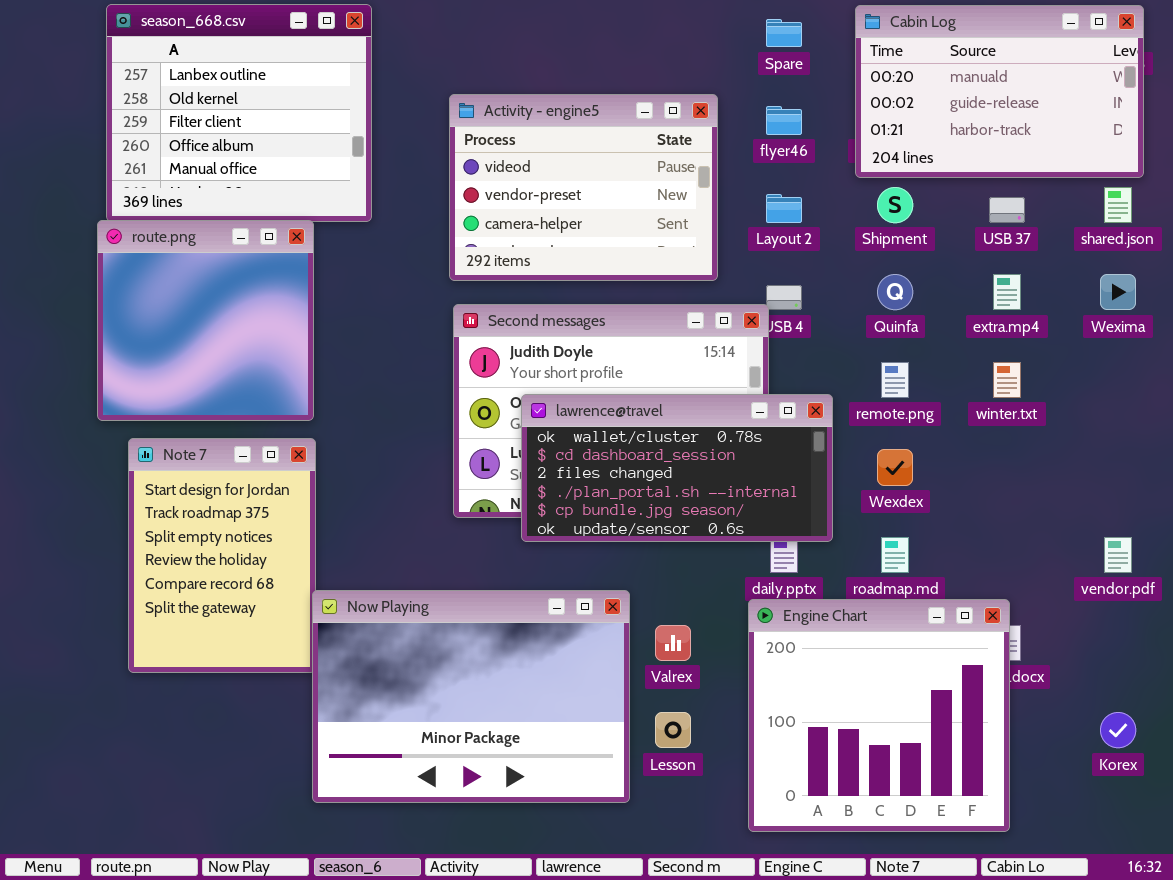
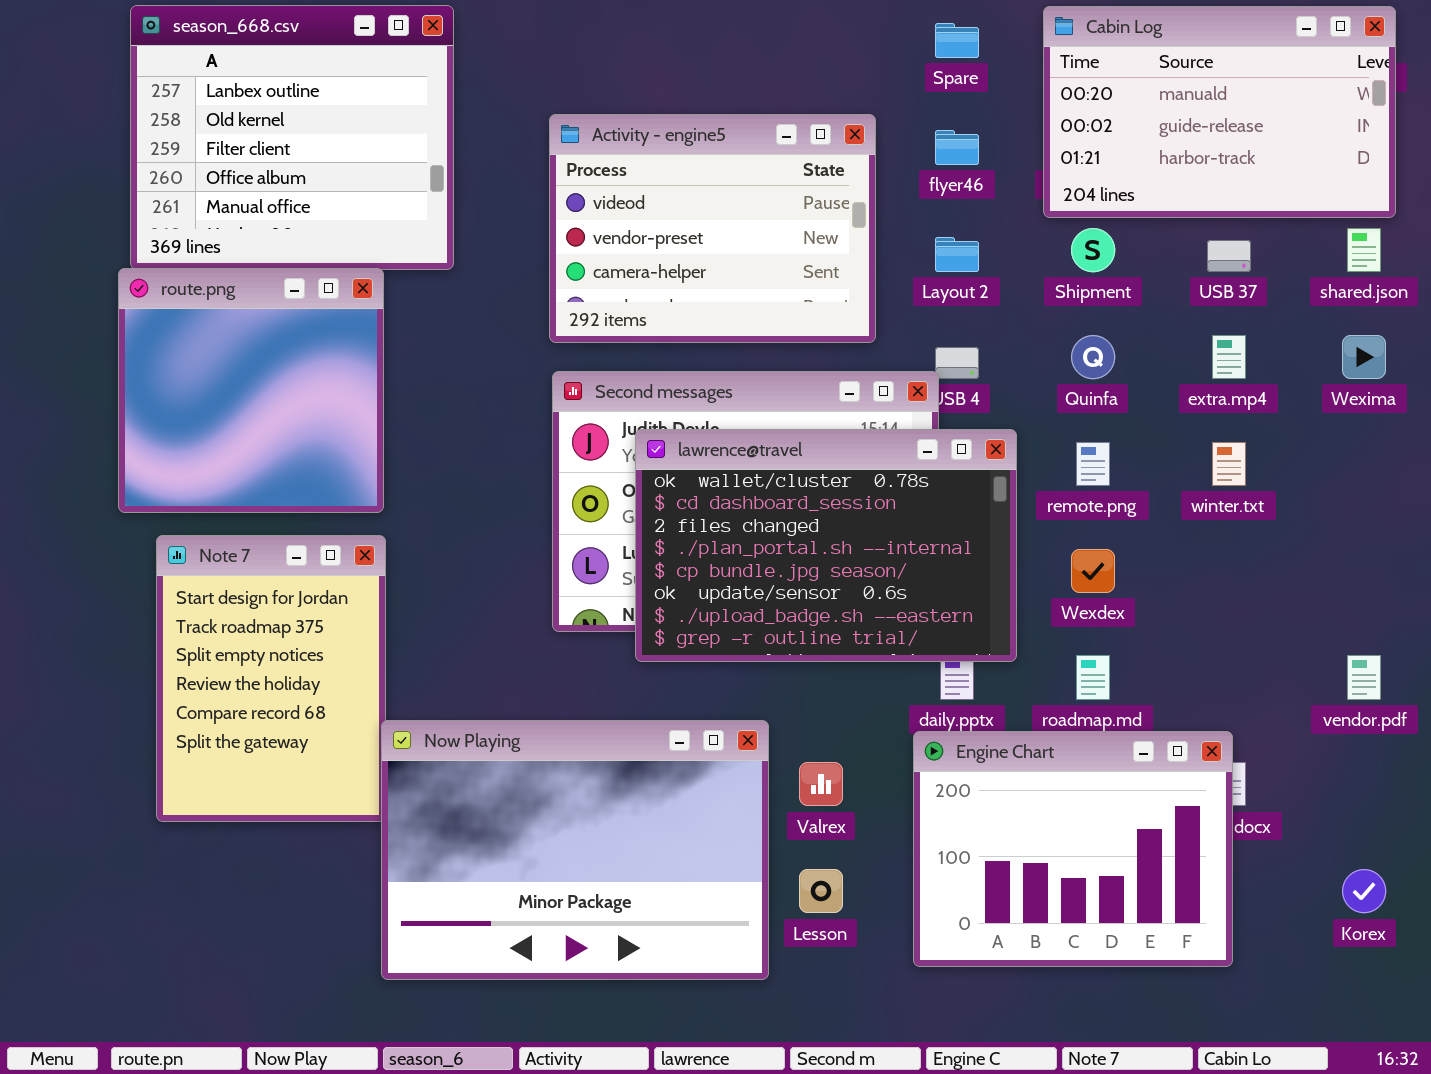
lawrence@travel: [521,394,833,542] -> [635,429,1017,662], resized
Engine Chart: [748,599,1010,832] -> [913,731,1233,967], resized

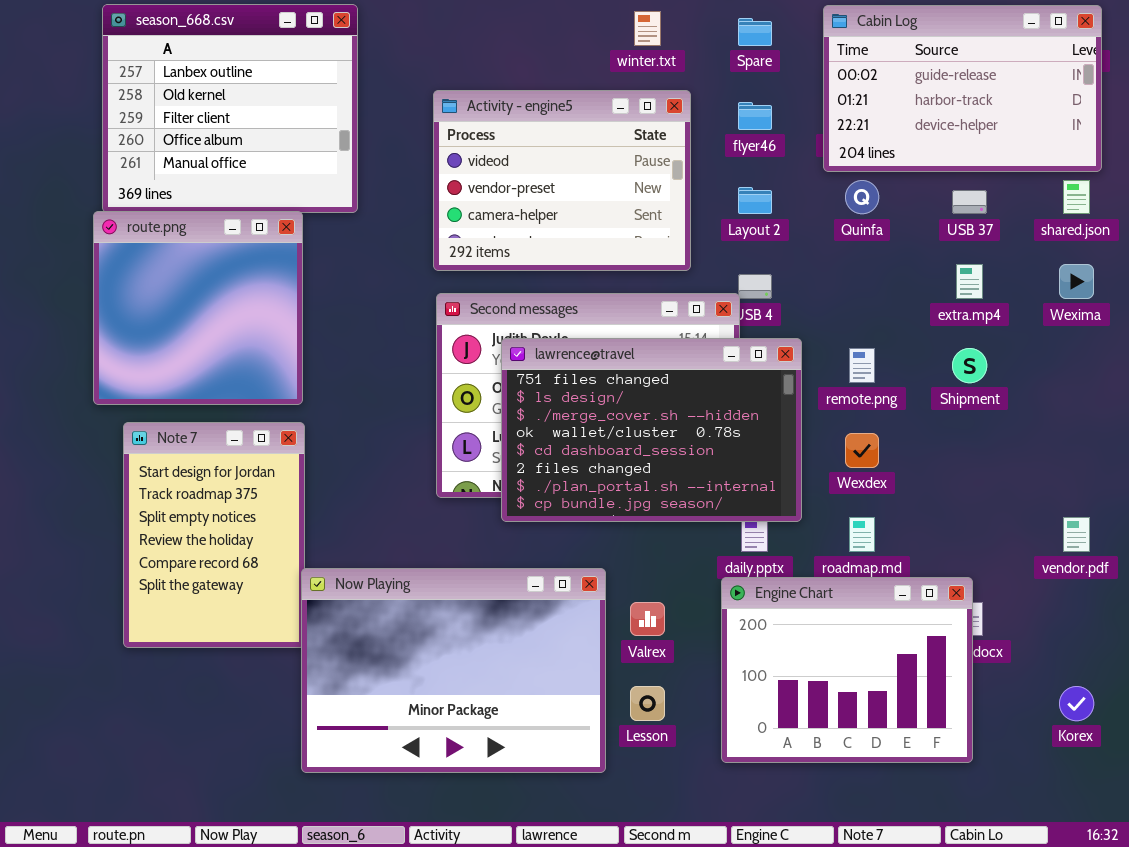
Cabin Log: [1043,6,1396,218] -> [823,5,1102,172], scrolled down 1 row
Shipment: [1071,228,1115,272] -> [952,348,987,383], moved
Quinfa: [1071,335,1115,379] -> [845,180,879,214], moved
lawrence@travel: [635,429,1017,662] -> [501,338,802,522], scrolled up 3 rows
winter.txt: [1212,442,1246,486] -> [634,11,661,46], moved

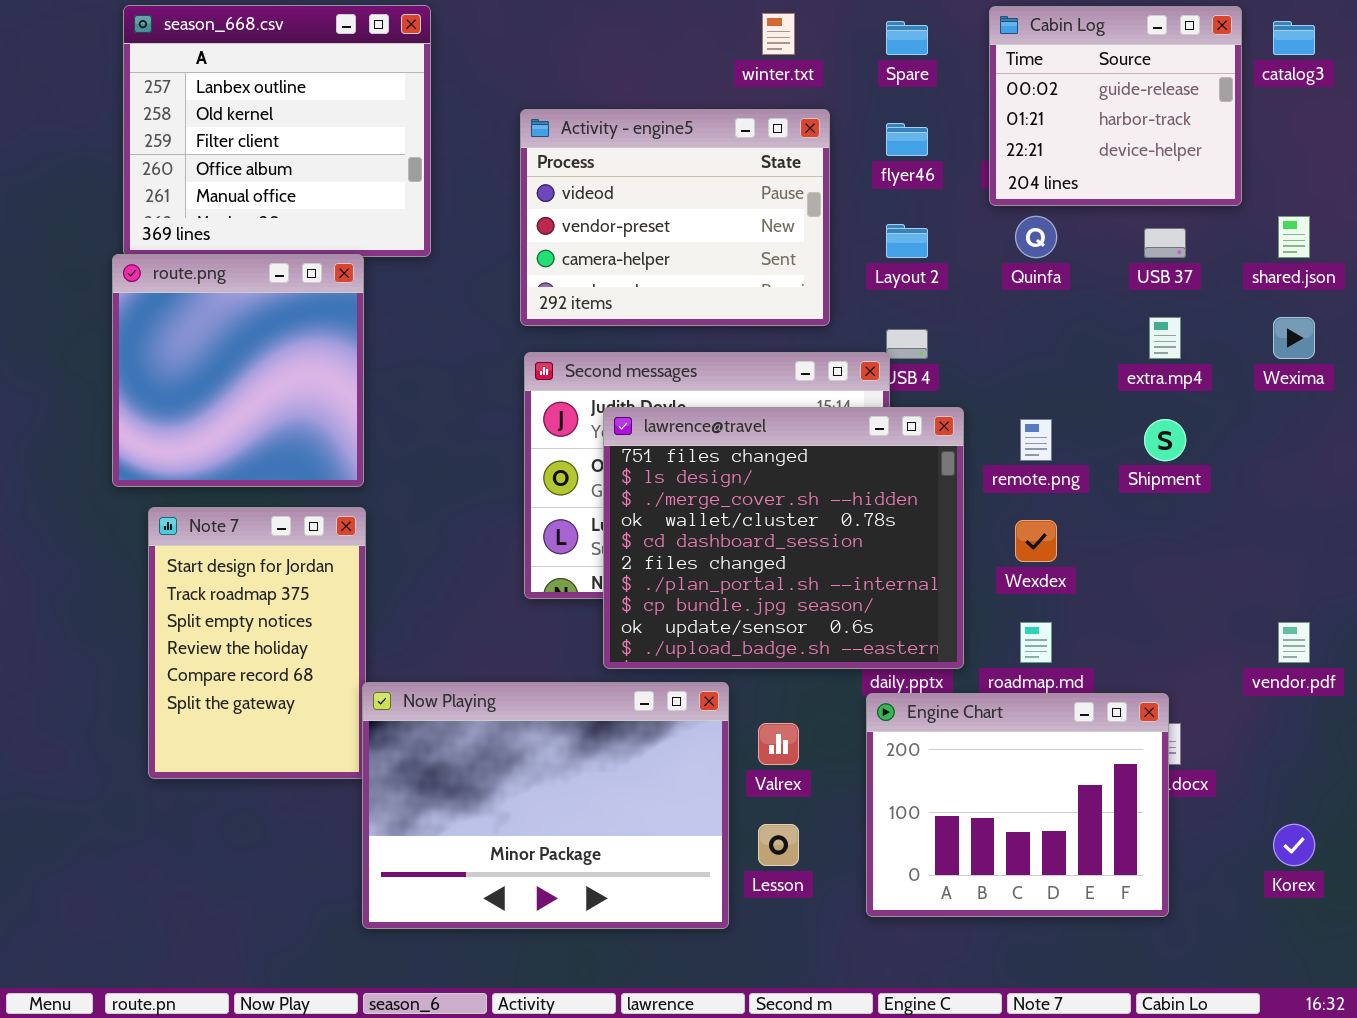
Cabin Log: [823,5,1102,172] -> [989,6,1242,206], resized
lawrence@travel: [501,338,802,522] -> [603,407,964,669], resized

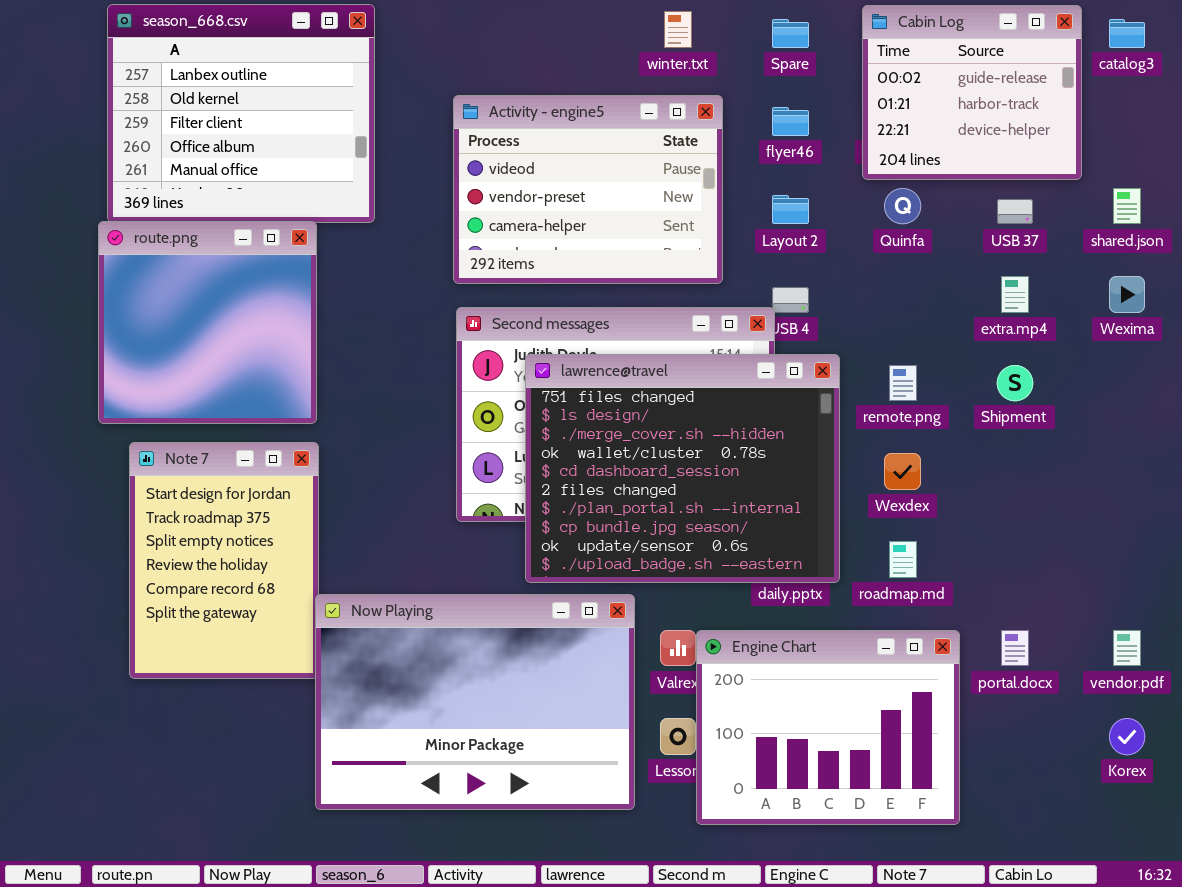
vendor.pdf: [1278,622,1310,663] -> [1113,630,1141,666], moved
Engine Chart: [866,693,1169,917] -> [696,630,960,825], moved

